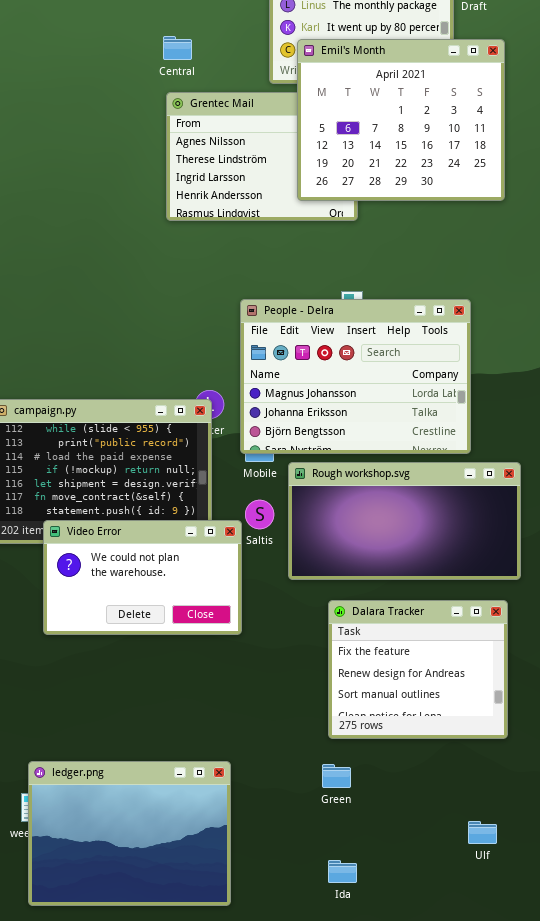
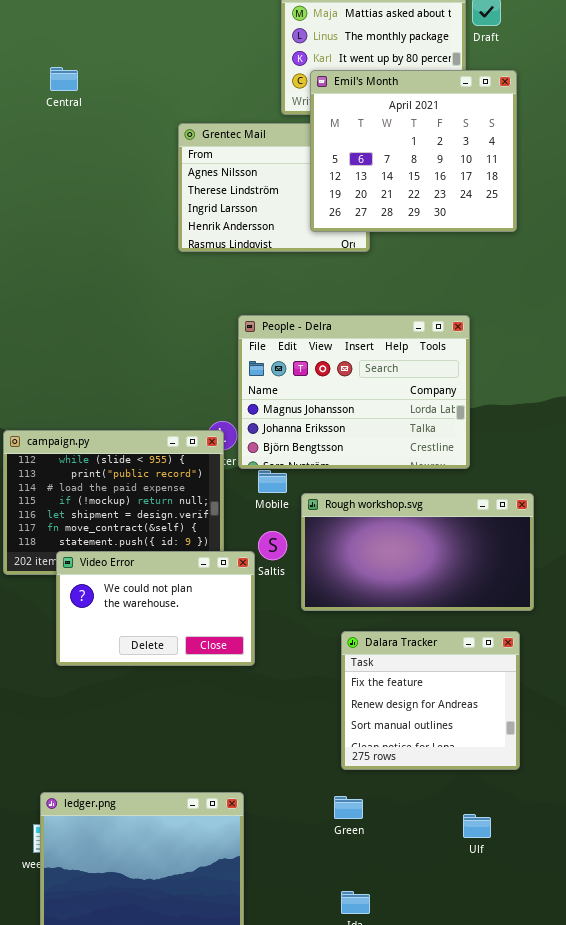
Central: [163,36,192,60] -> [50,67,78,91], moved
People - Delra: [240,299,471,454] -> [238,315,470,469], moved
Ulf: [468,821,497,844] -> [463,814,491,838], moved

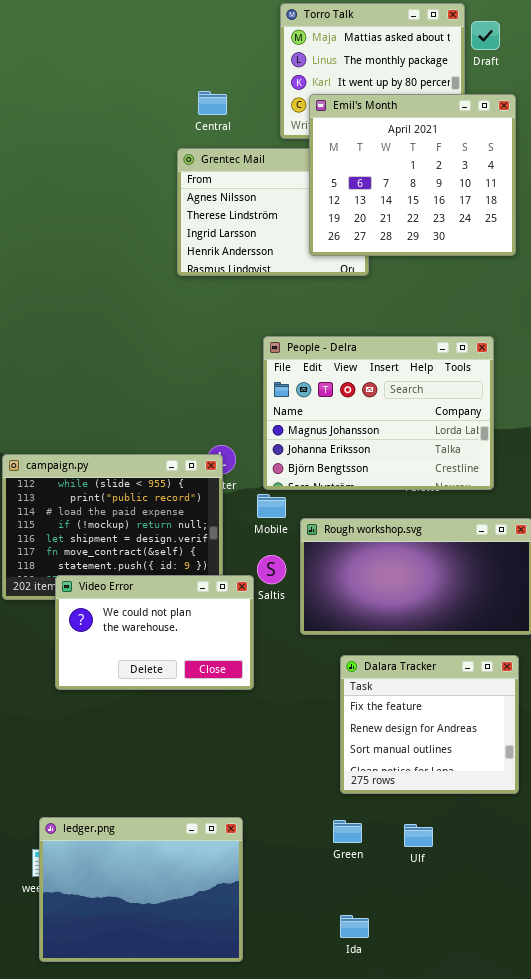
Central: [50,67,78,91] -> [198,91,227,115], moved
People - Delra: [238,315,470,469] -> [263,336,494,490], moved
Ulf: [463,814,491,838] -> [404,824,433,847], moved

